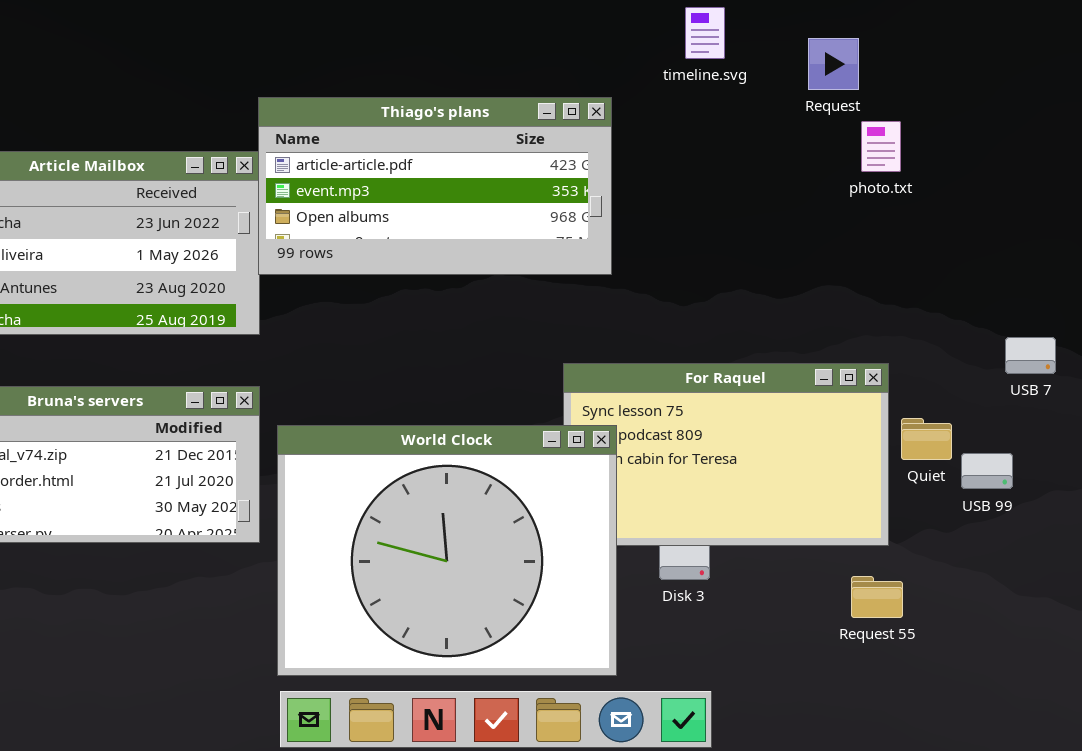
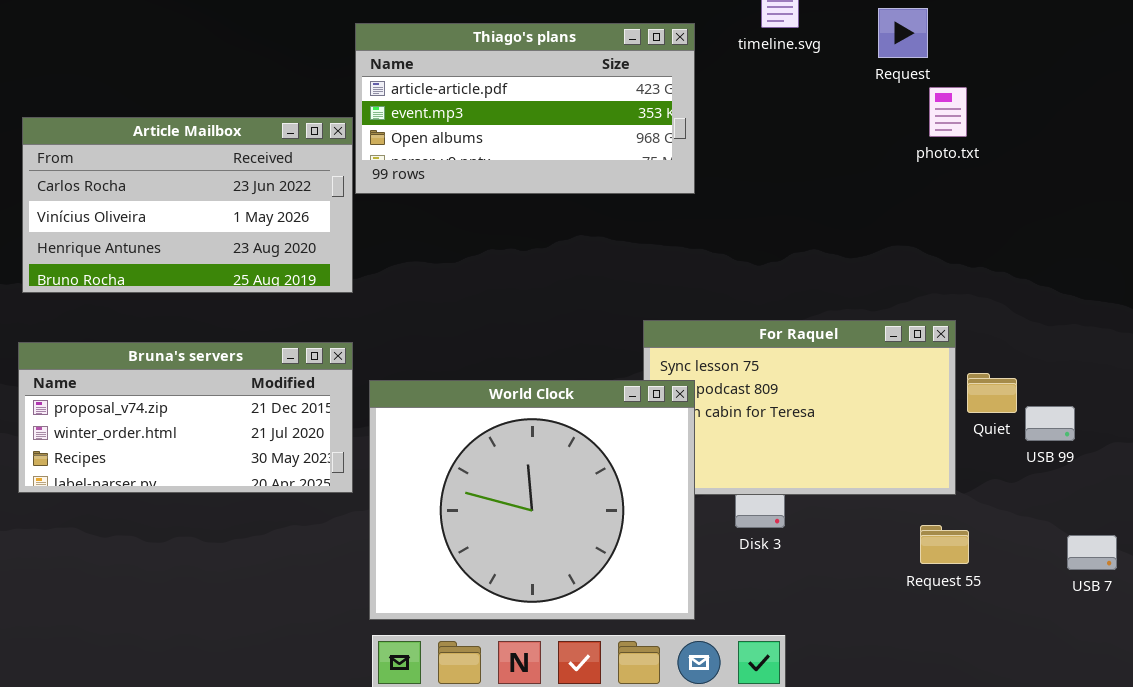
Thiago's plans: [258,97,612,275] -> [355,23,695,194], moved
USB 7: [1005,337,1056,374] -> [1067,535,1117,570], moved

